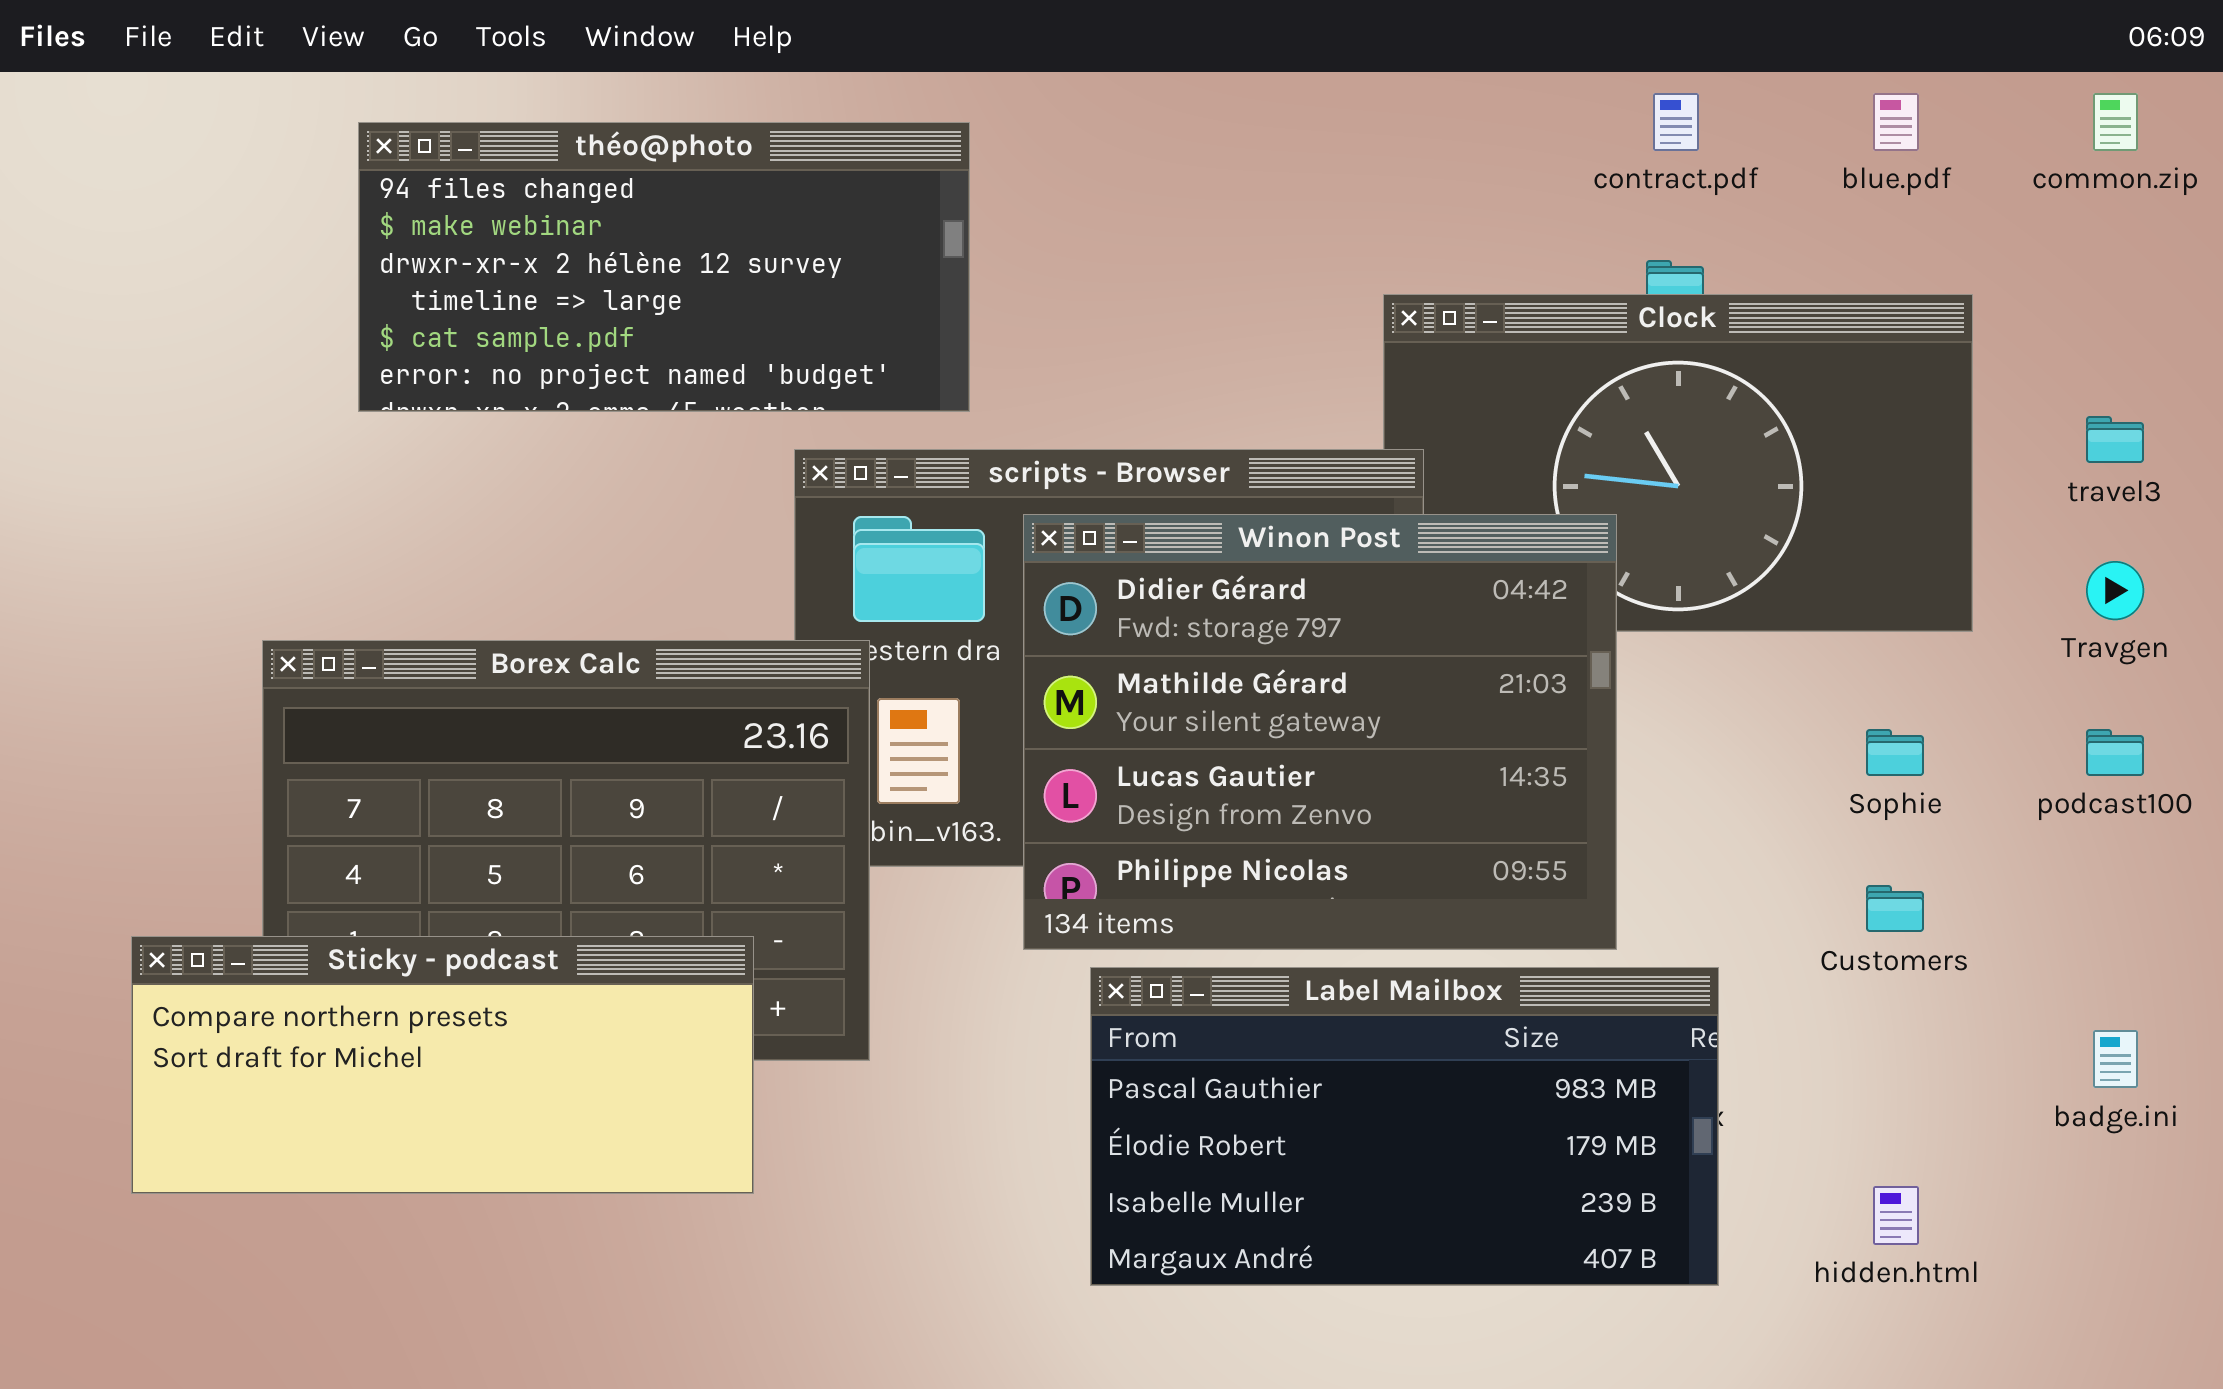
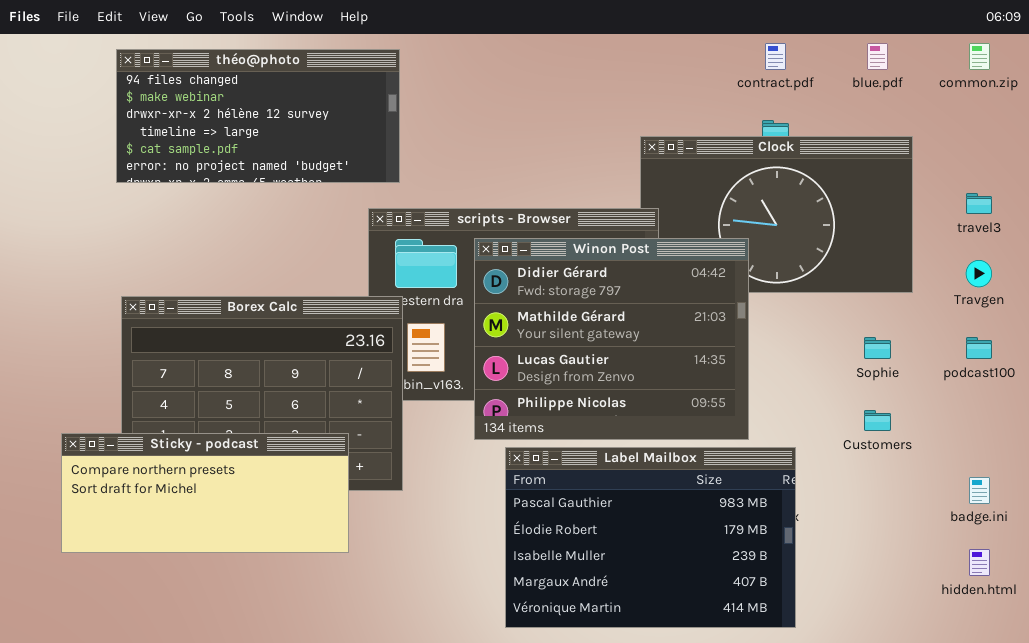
théo@photo: [358,122,970,412] -> [116,49,400,183], moved
Label Mailbox: [1090,967,1719,1286] -> [505,447,796,628], resized
hidden.html: [1873,1186,1919,1245] -> [969,549,990,576], moved

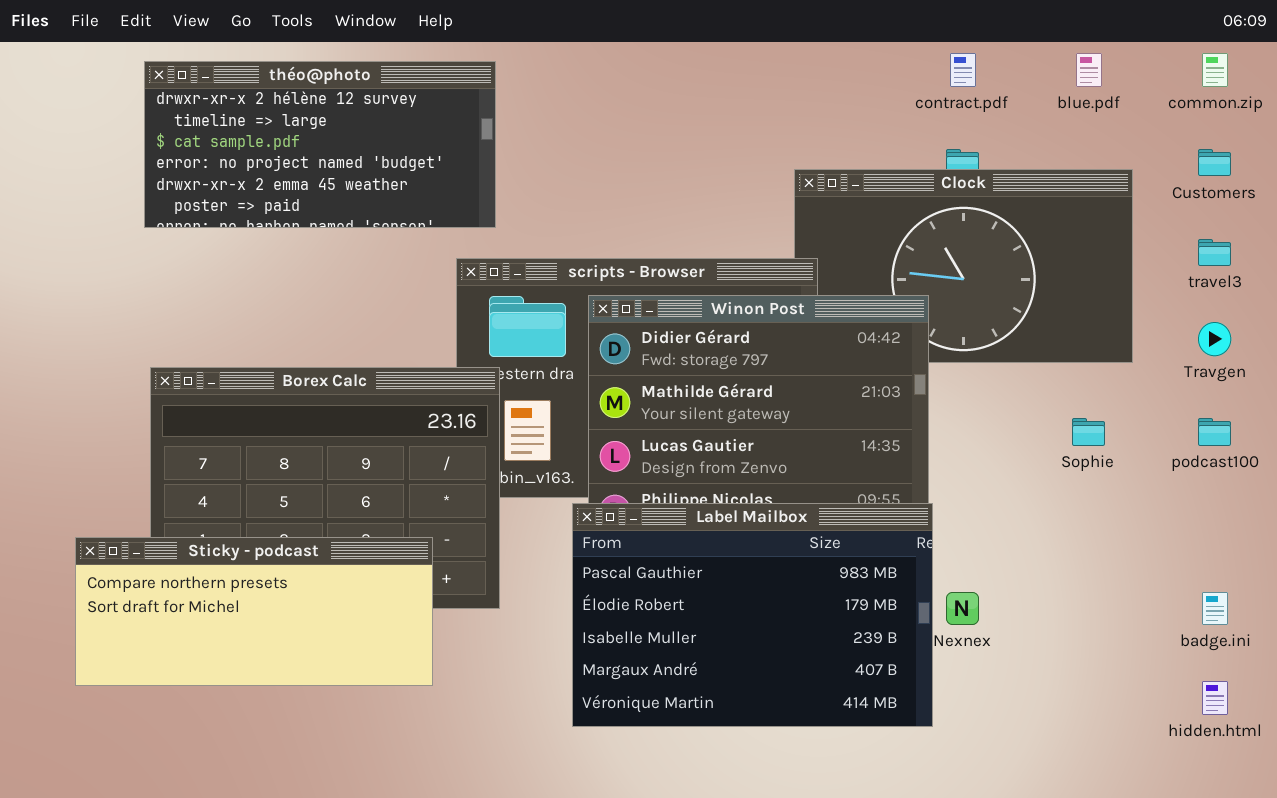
théo@photo: [116,49,400,183] -> [144,61,496,228], scrolled down 2 rows
Customers: [864,410,891,431] -> [1198,149,1231,176], moved
Label Mailbox: [505,447,796,628] -> [572,503,933,727], moved

